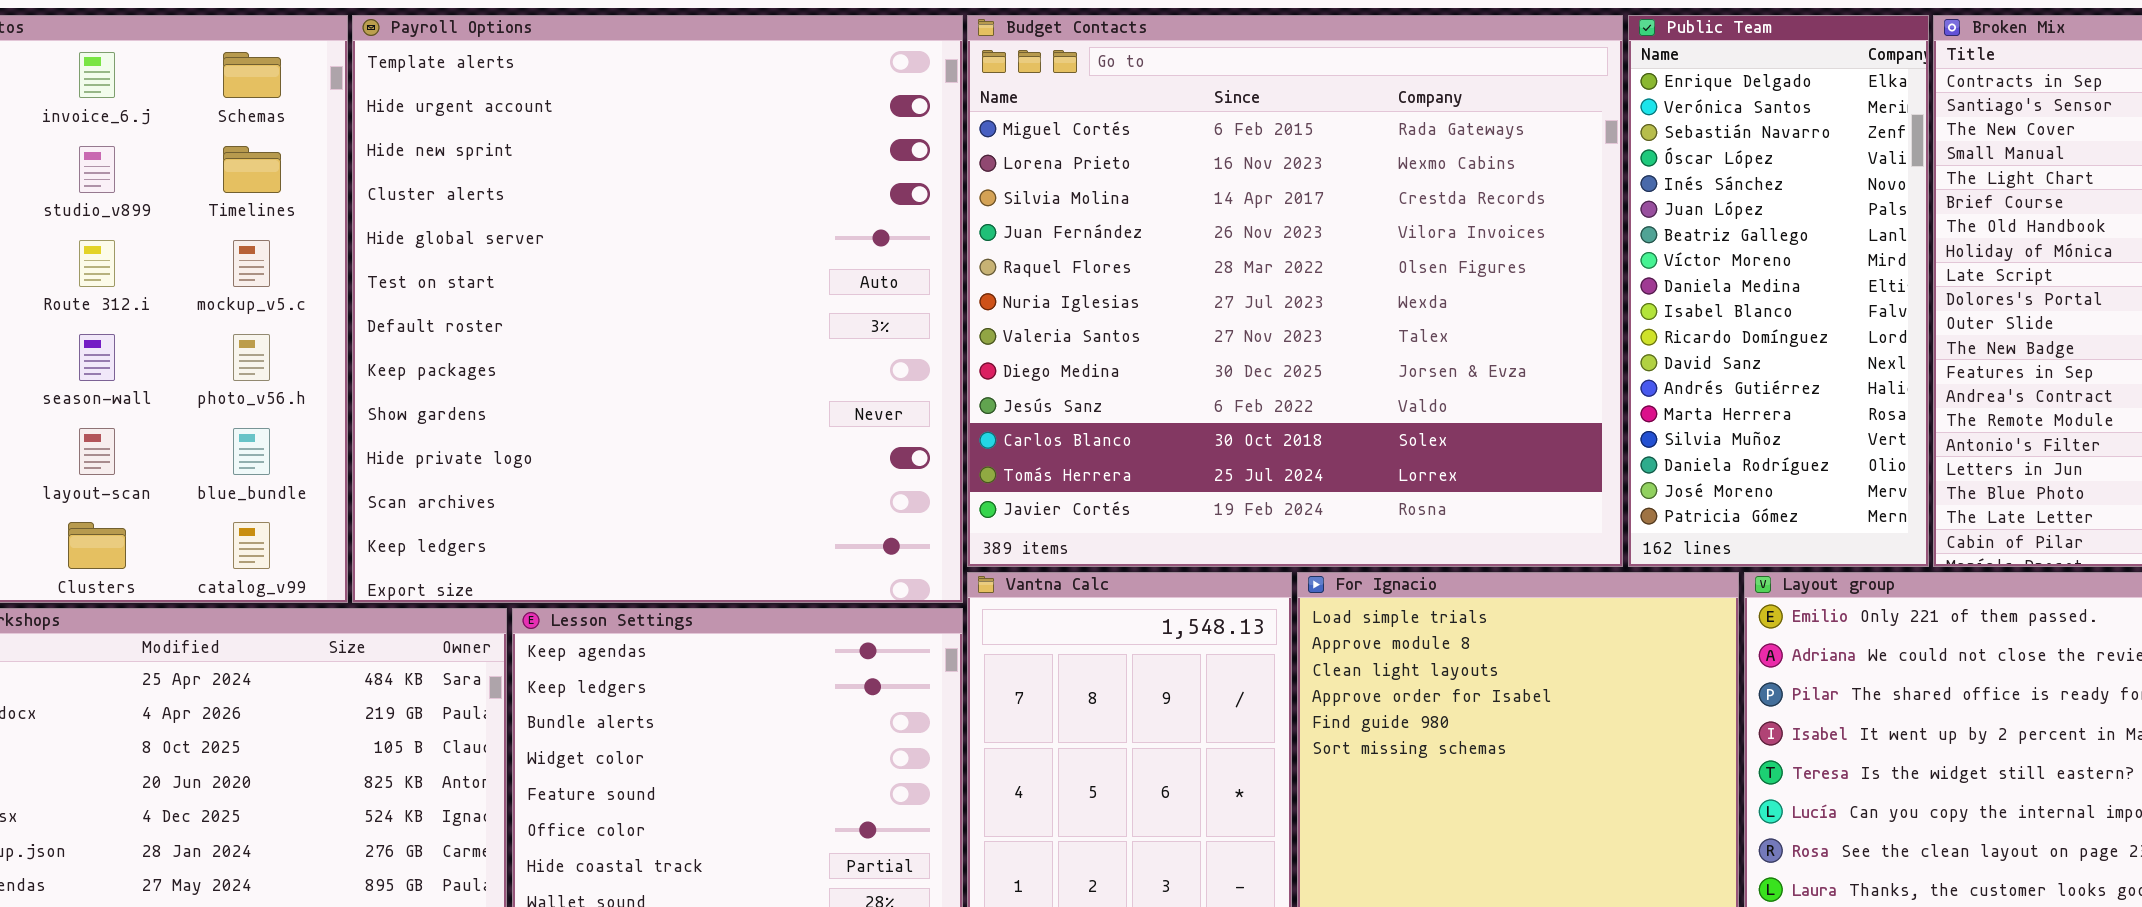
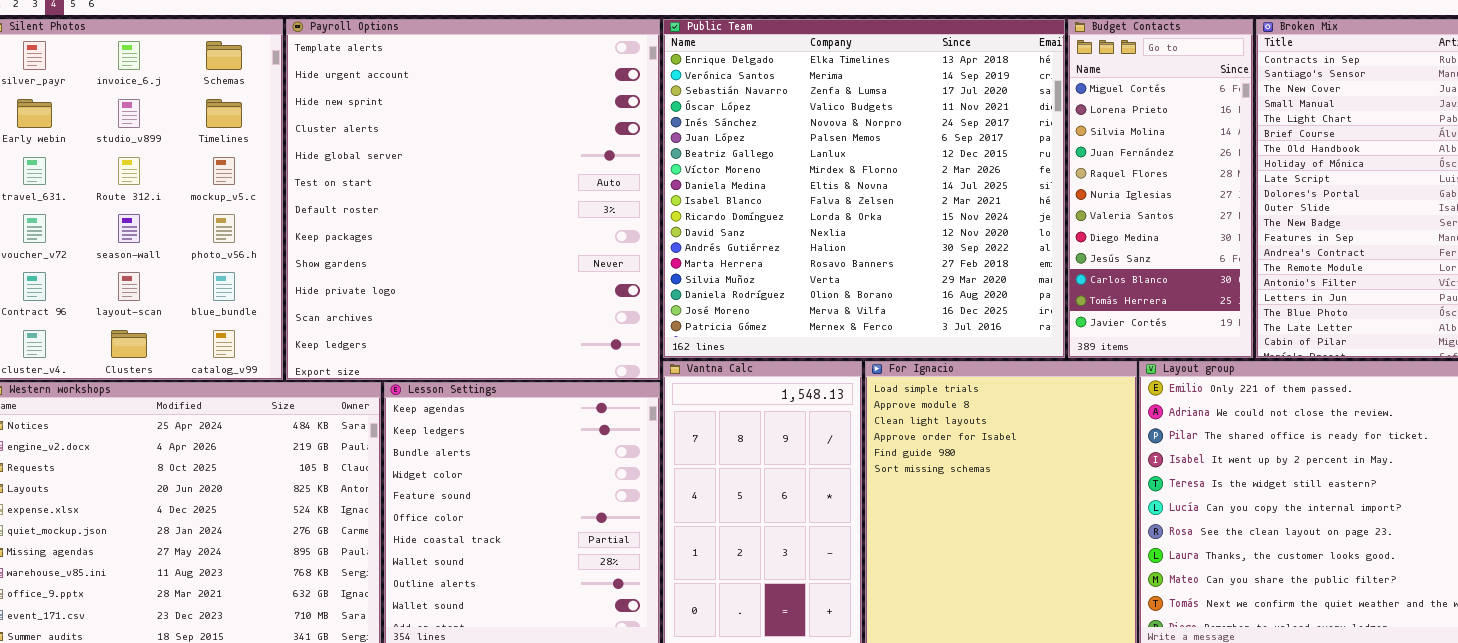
Budget Contacts: [967,15,1623,567] -> [1068,19,1253,358], moved, resized
Public Team: [1628,15,1929,567] -> [663,19,1065,358], moved, resized

